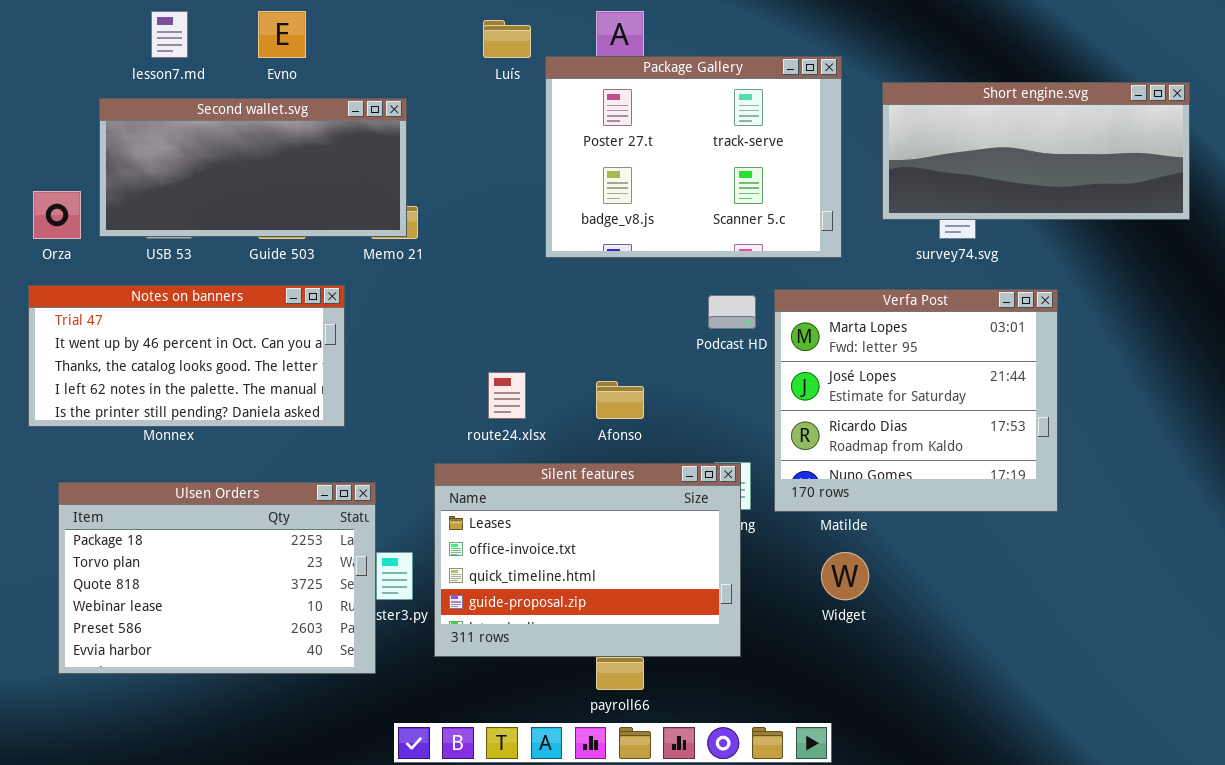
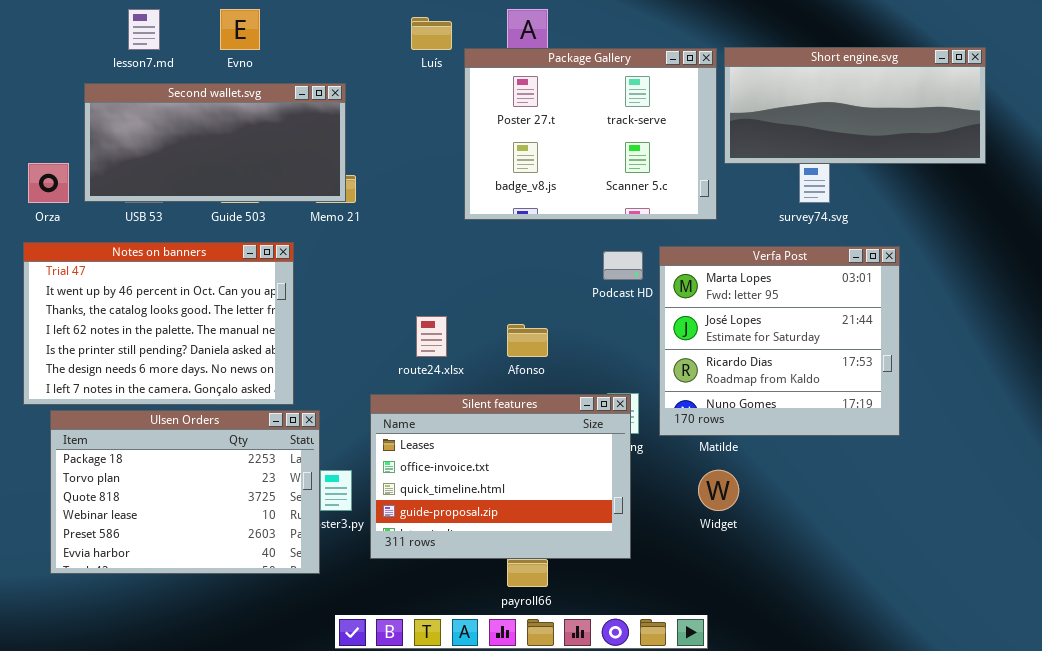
Short engine.svg: [882,82,1190,220] -> [724,47,986,164], moved
Notes on banners: [28,285,345,427] -> [23,242,294,405], resized

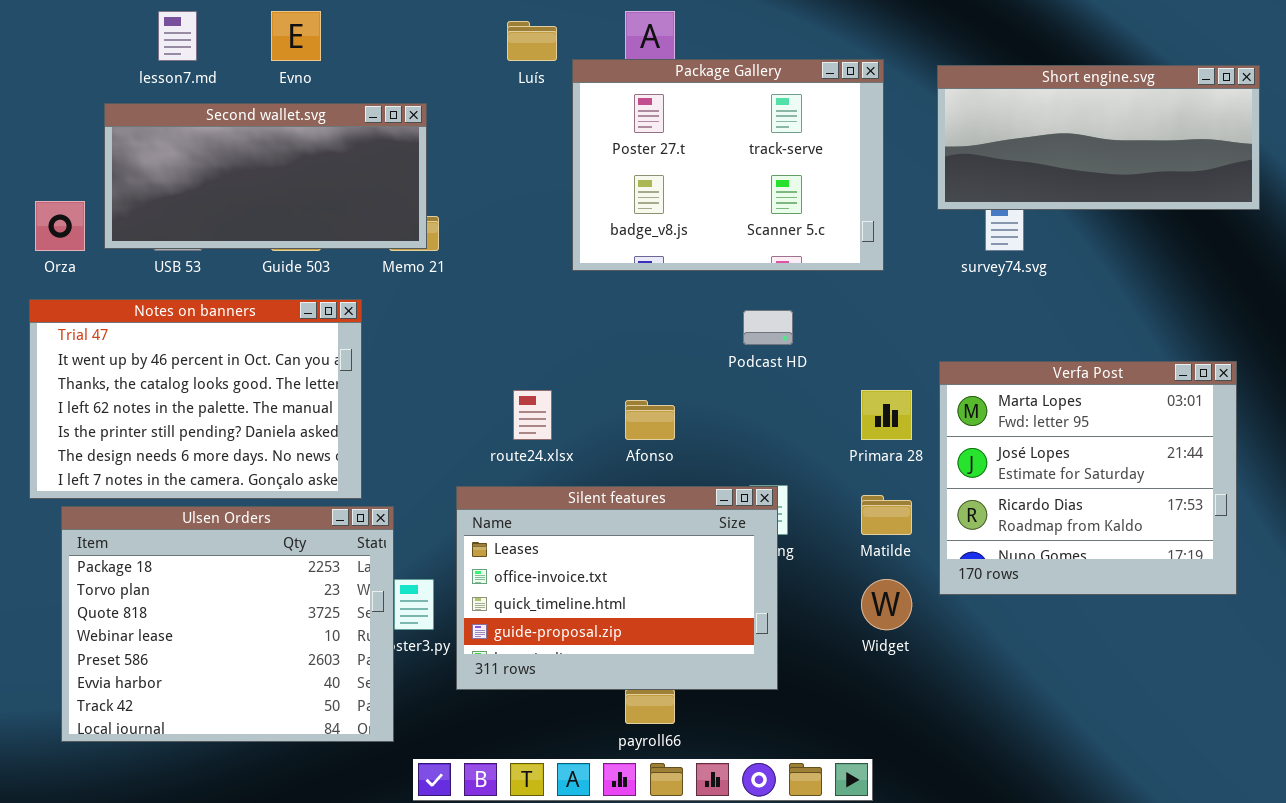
Short engine.svg: [724,47,986,164] -> [937,65,1260,210], moved
Verfa Post: [659,246,900,436] -> [939,361,1237,595], moved
Ulsen Orders: [50,410,320,574] -> [61,506,394,742], resized

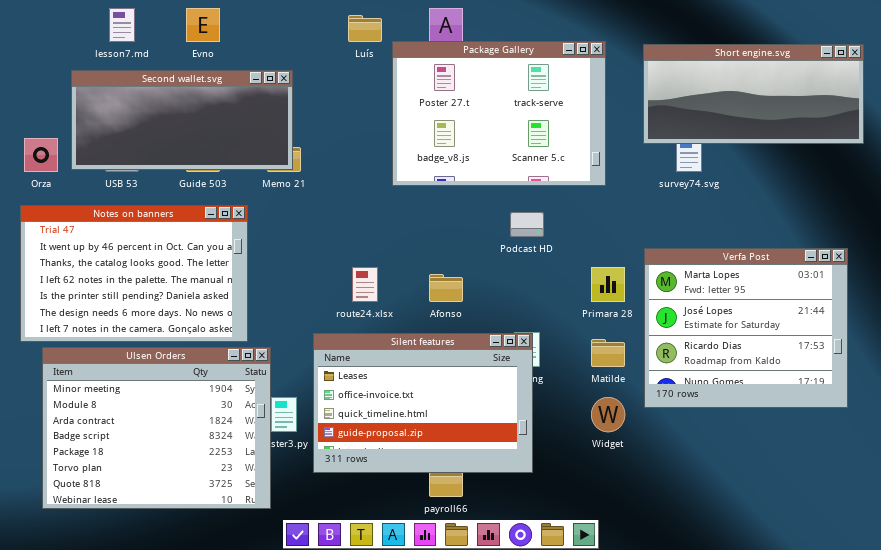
Ulsen Orders: [61,506,394,742] -> [42,347,271,509], scrolled up 4 rows

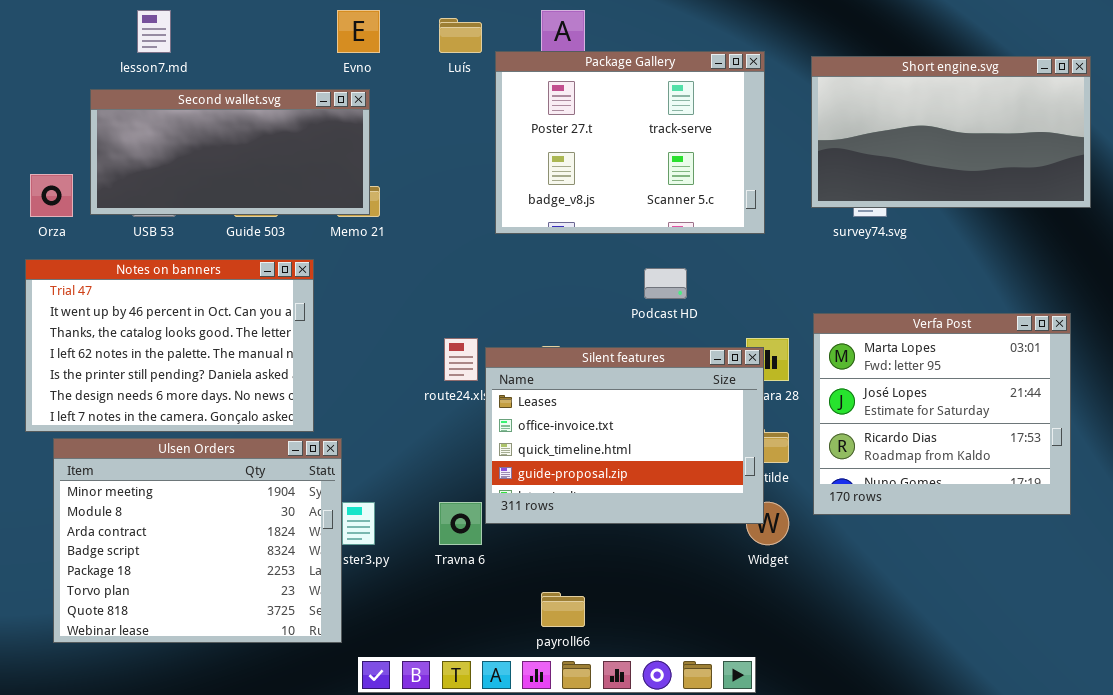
Evno: [186,8,220,42] -> [337,10,380,53], moved
Short engine.svg: [643,44,864,144] -> [811,56,1091,208], resized
Silent features: [313,333,533,473] -> [485,347,764,524], moved

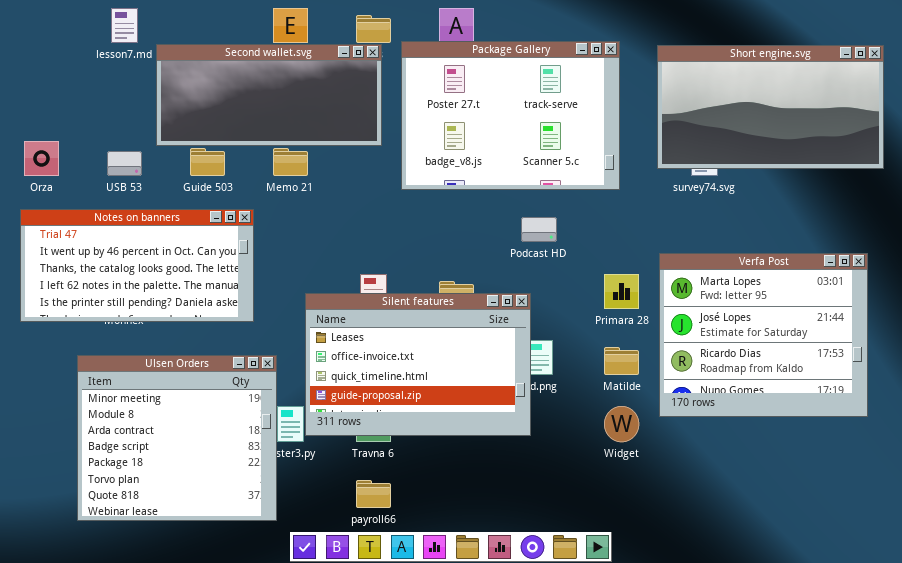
Second wallet.svg: [90,89,370,215] -> [156,44,382,146], moved
Notes on banners: [25,259,314,432] -> [20,209,254,322], resized
Silent features: [485,347,764,524] -> [305,293,531,436], moved
Ulsen Orders: [53,438,342,643] -> [77,355,277,521], resized
payroll66: [541,592,585,627] -> [356,480,391,508], moved

